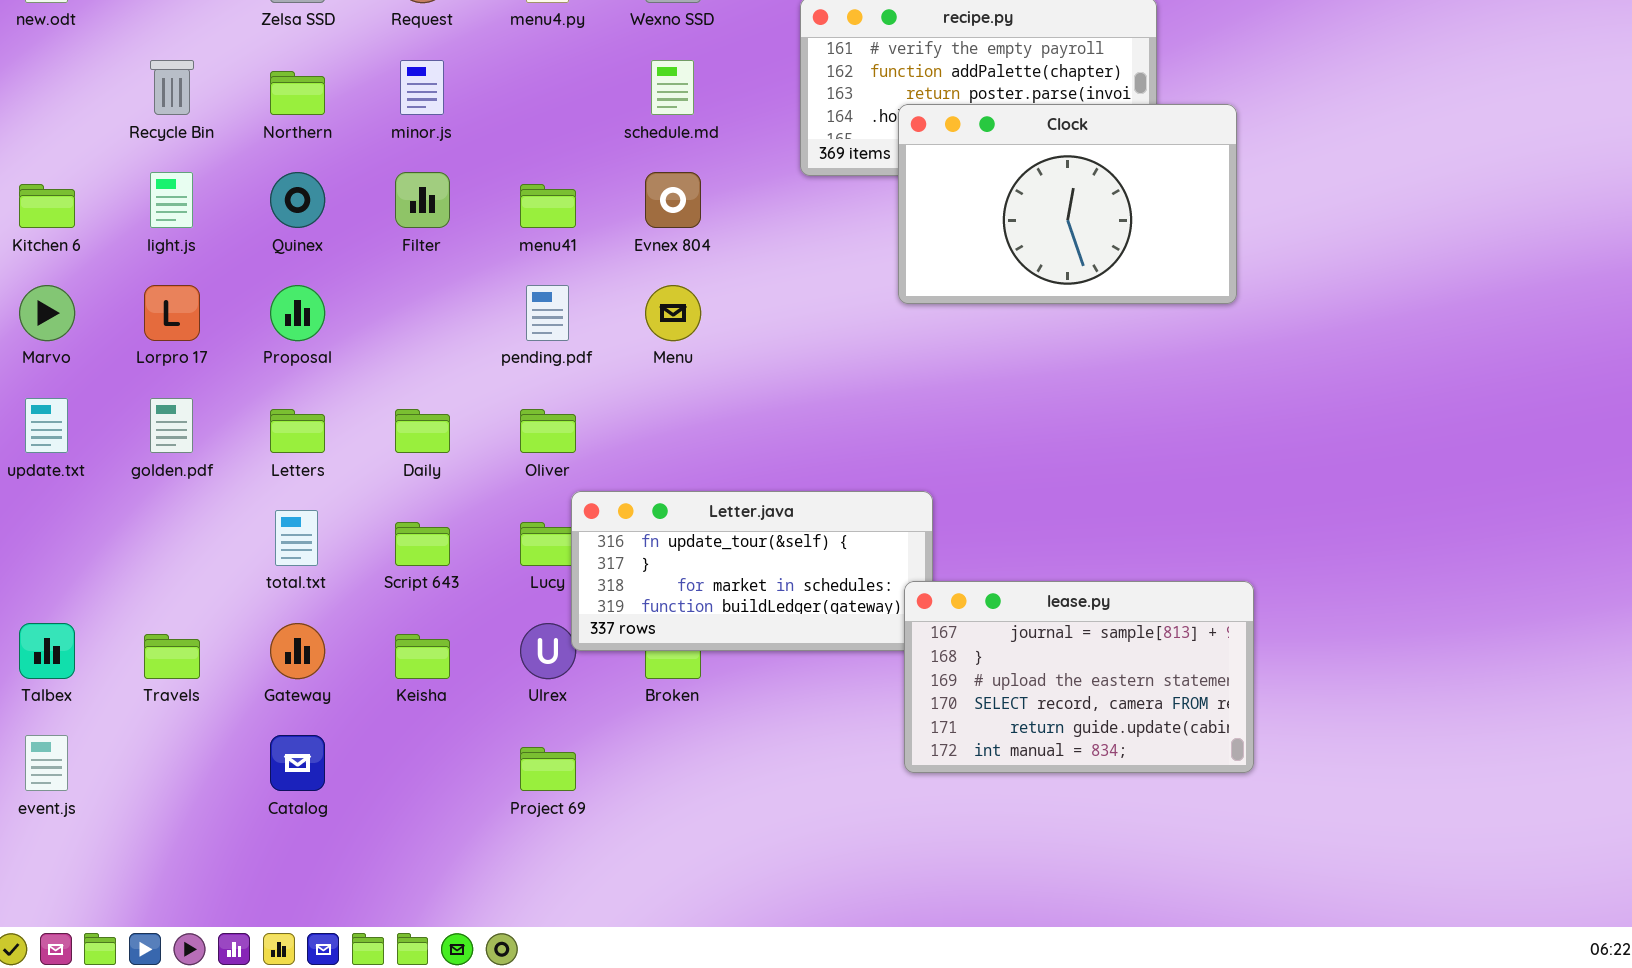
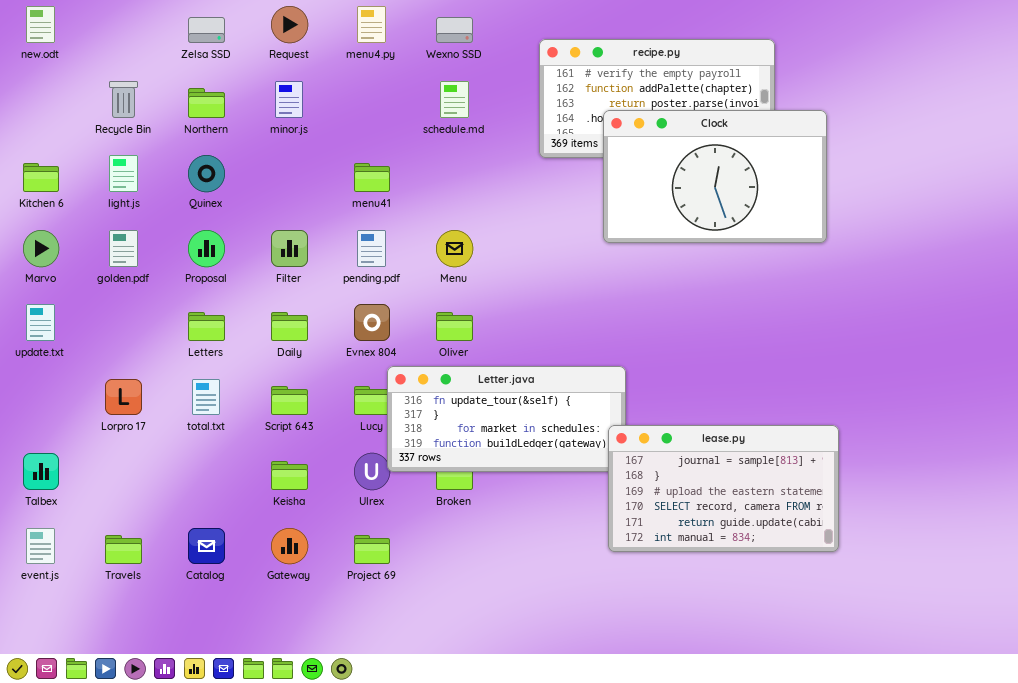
Filter: [395,172,450,228] -> [271,230,308,267], moved
Evnex 804: [645,172,701,228] -> [354,304,390,341], moved
Lorpro 17: [144,285,200,341] -> [105,379,142,415], moved
golden.pdf: [150,398,193,453] -> [109,230,138,267], moved
Oliver: [520,409,576,453] -> [436,312,473,341], moved
Gateway: [270,623,325,679] -> [271,528,308,564], moved
Travels: [144,634,200,679] -> [105,535,142,564], moved

